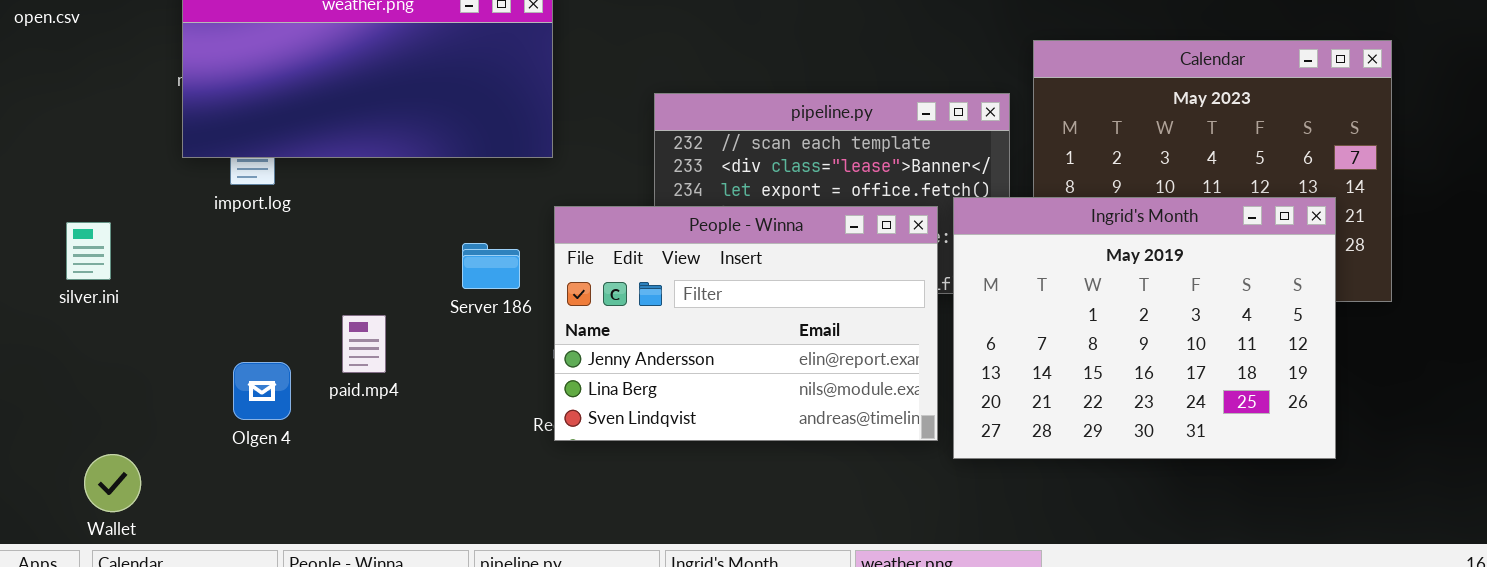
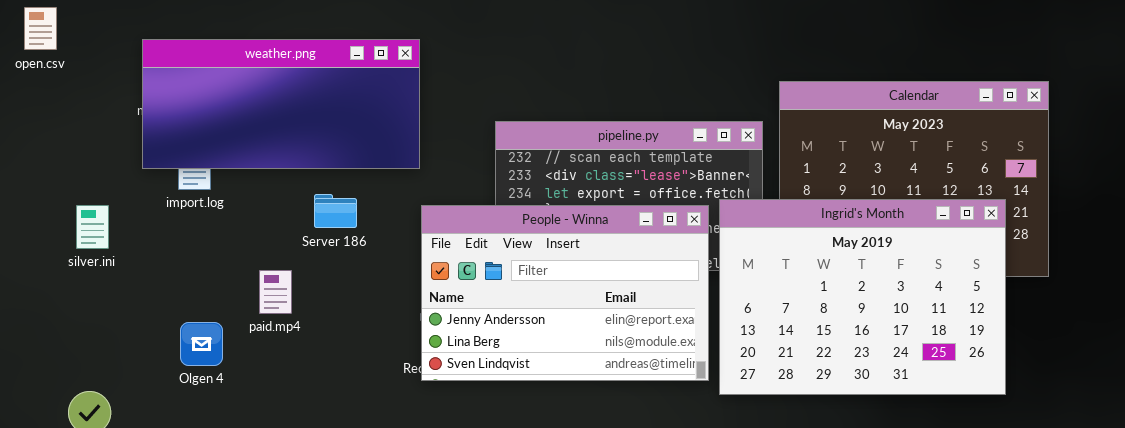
silver.ini: [66,222,111,280] -> [76,205,109,249], moved
Server 186: [462,243,520,289] -> [314,194,357,228], moved
paid.mp4: [342,315,386,373] -> [259,270,292,314], moved

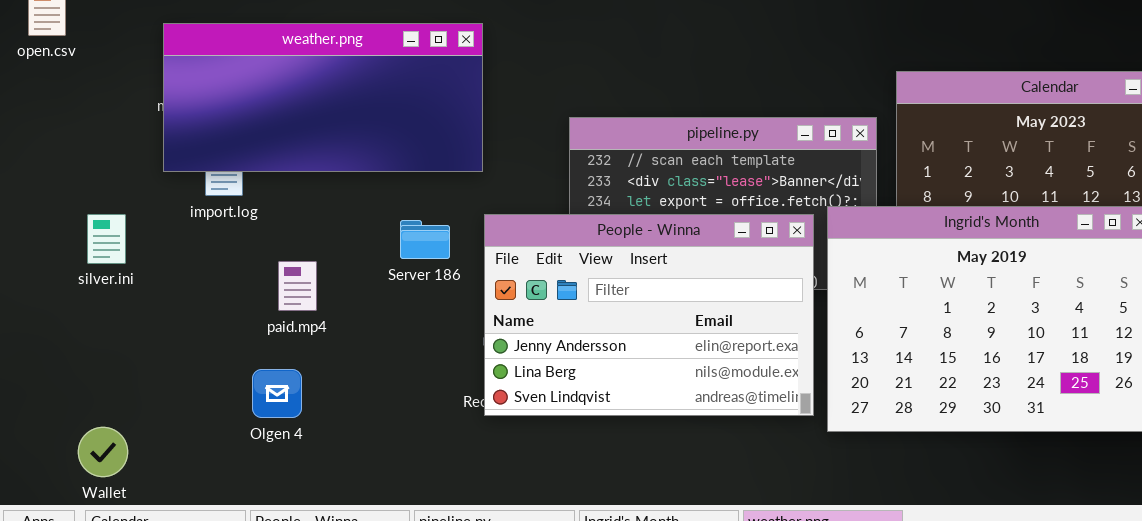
Server 186: [314,194,357,228] -> [400,220,450,259], moved
paid.mp4: [259,270,292,314] -> [278,261,317,311], moved
Olgen 4: [180,322,223,366] -> [252,369,302,418], moved

